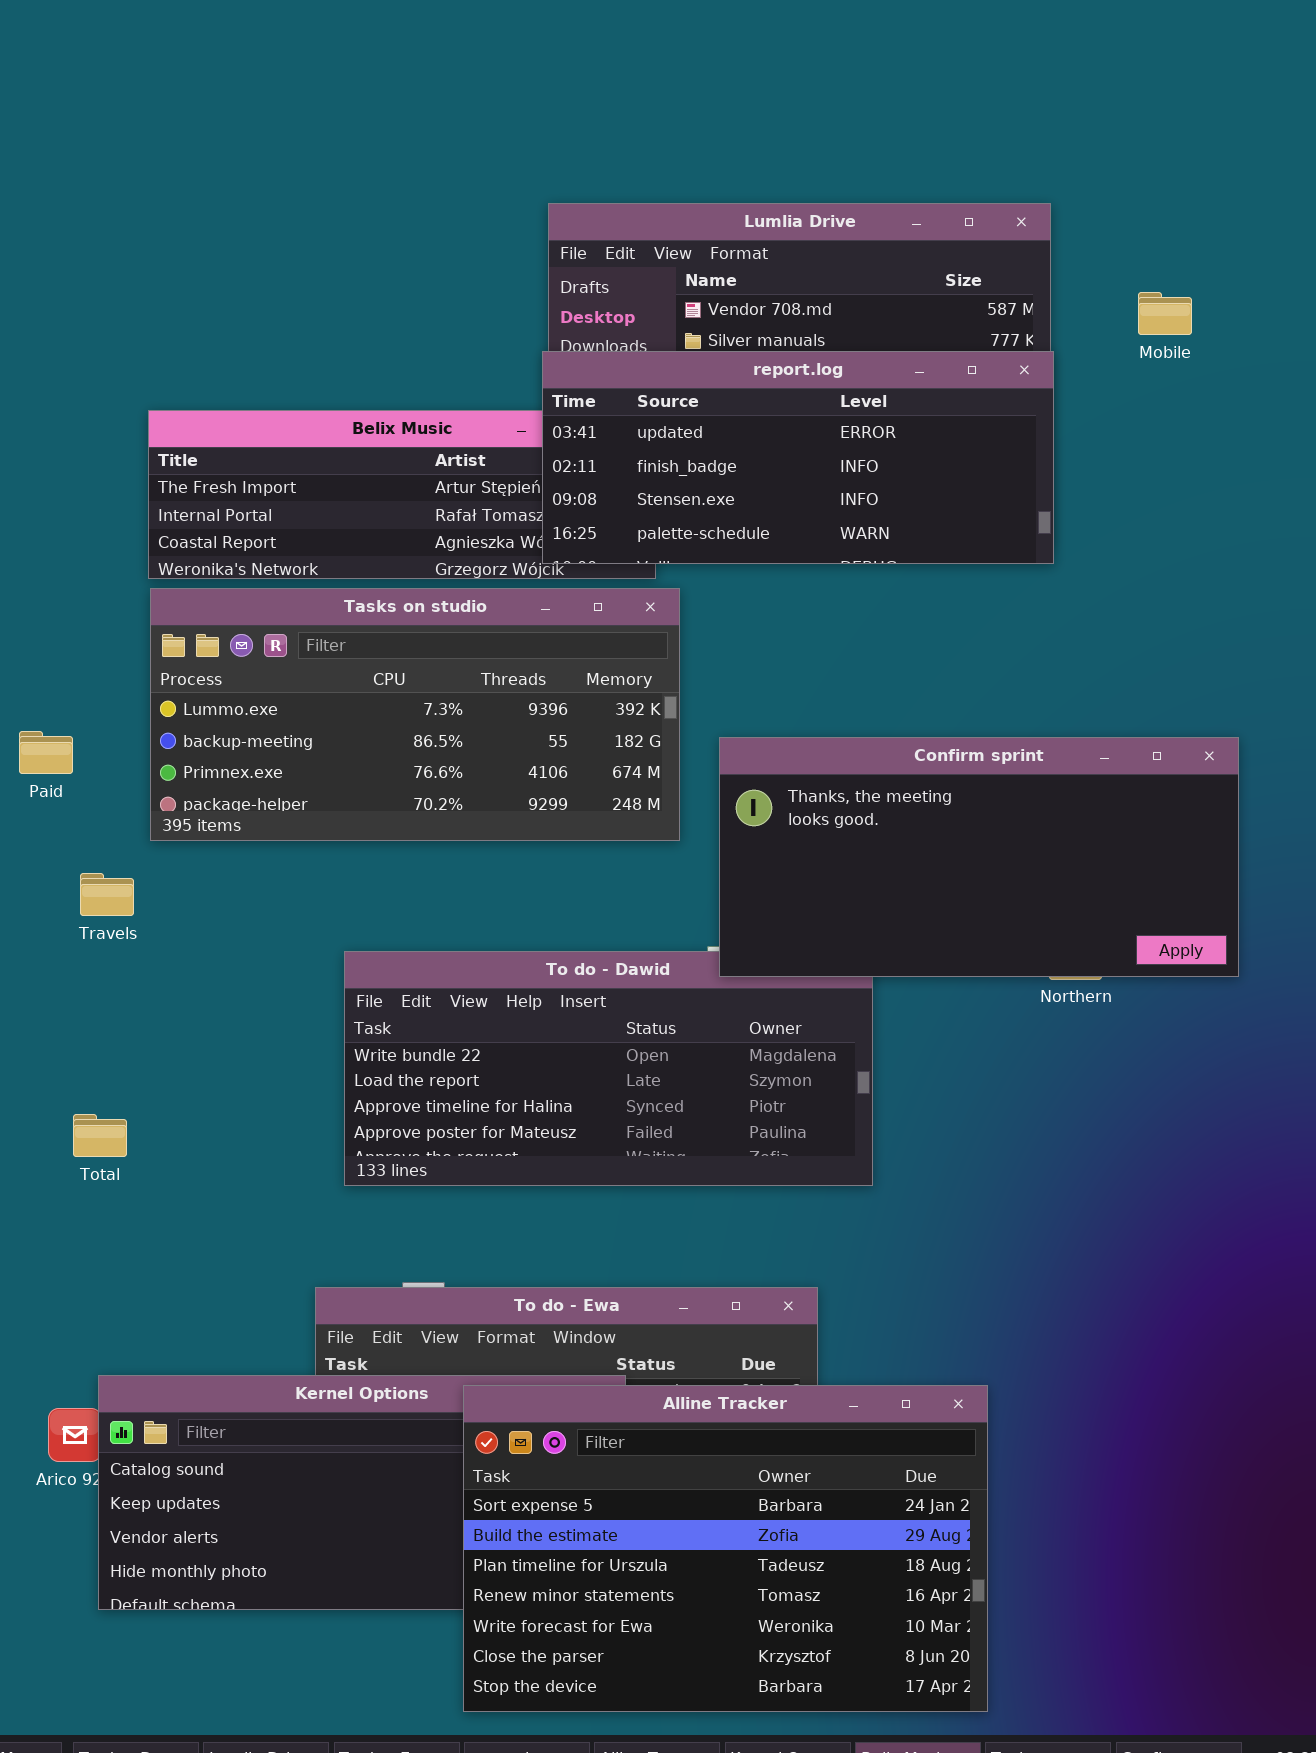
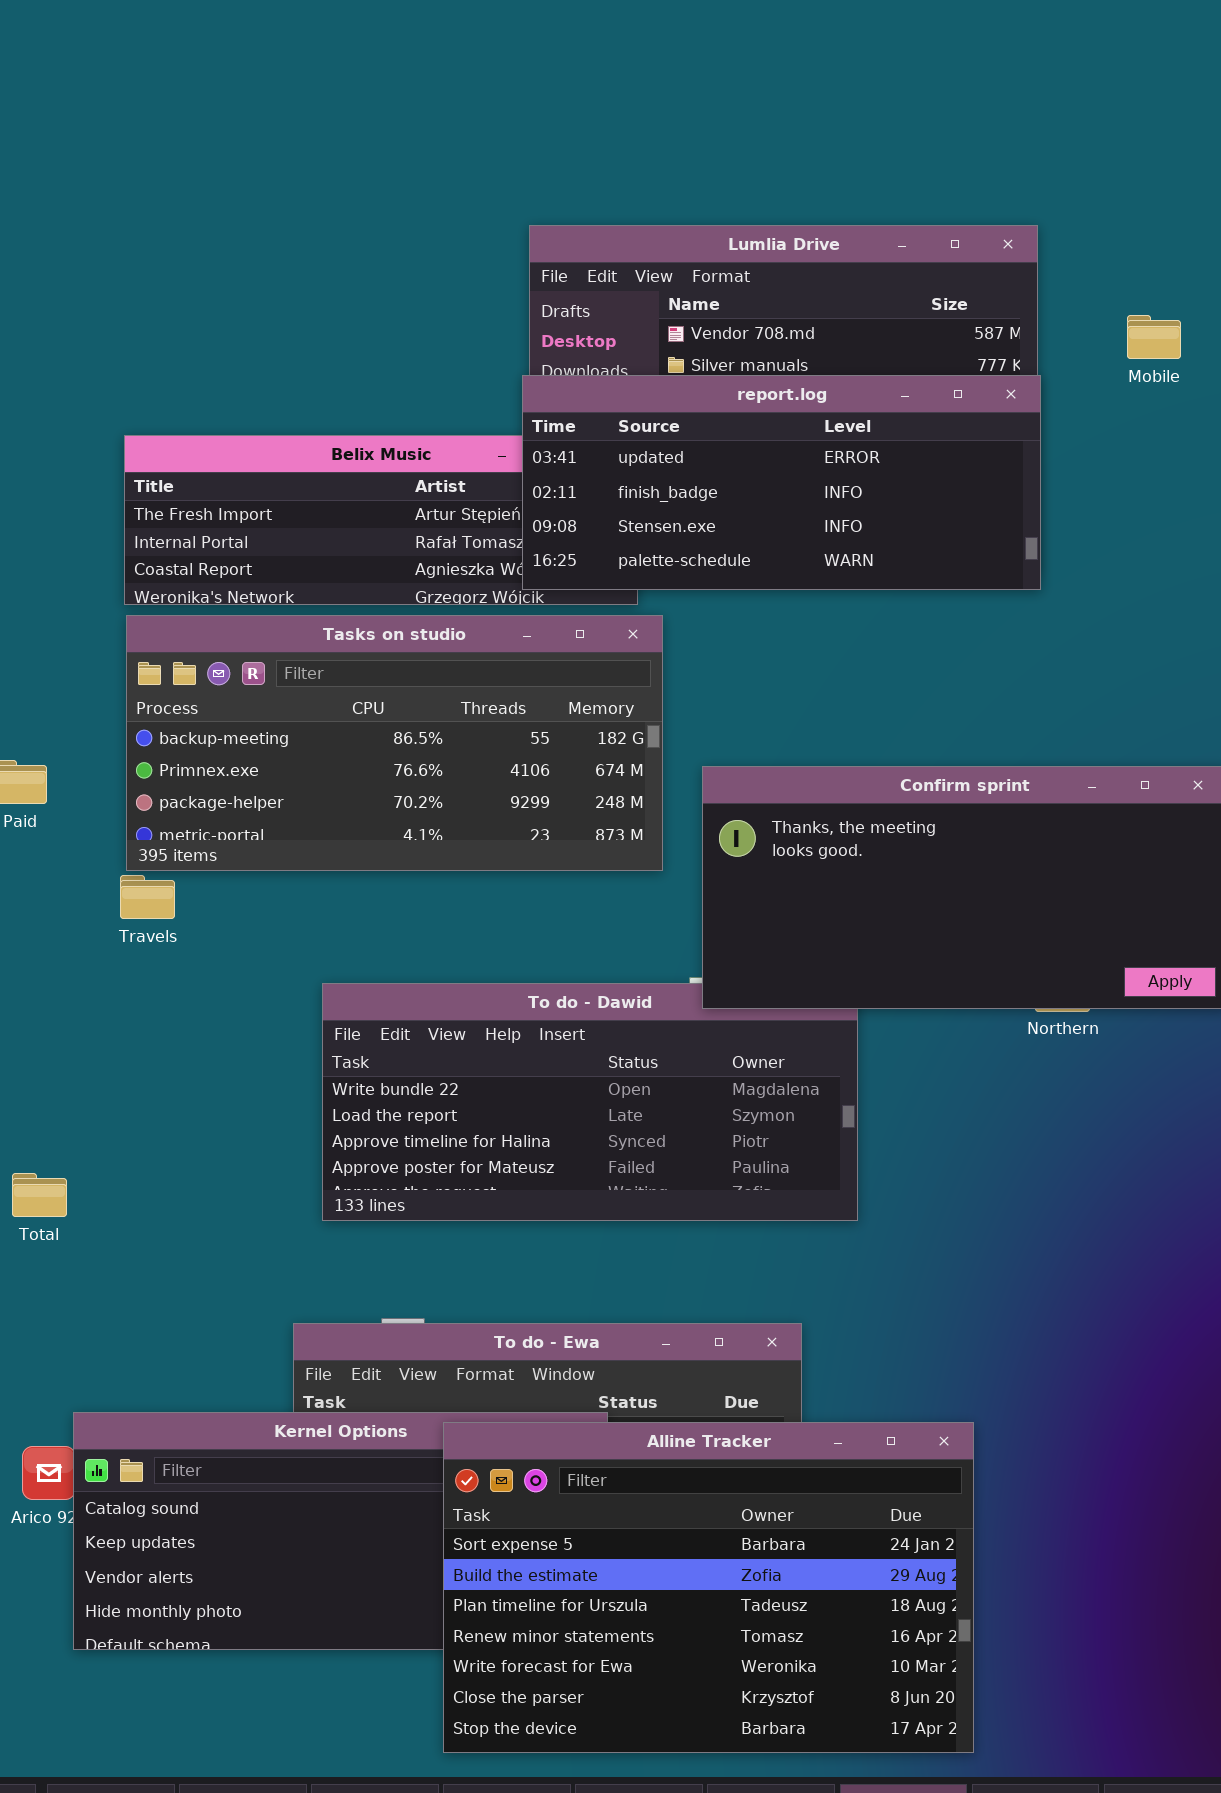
Tasks on studio: [150,588,680,841] -> [126,615,663,871], scrolled down 1 row
Travels: [80,873,134,916] -> [120,875,175,919], moved
Total: [73,1114,127,1157] -> [12,1173,67,1217], moved

